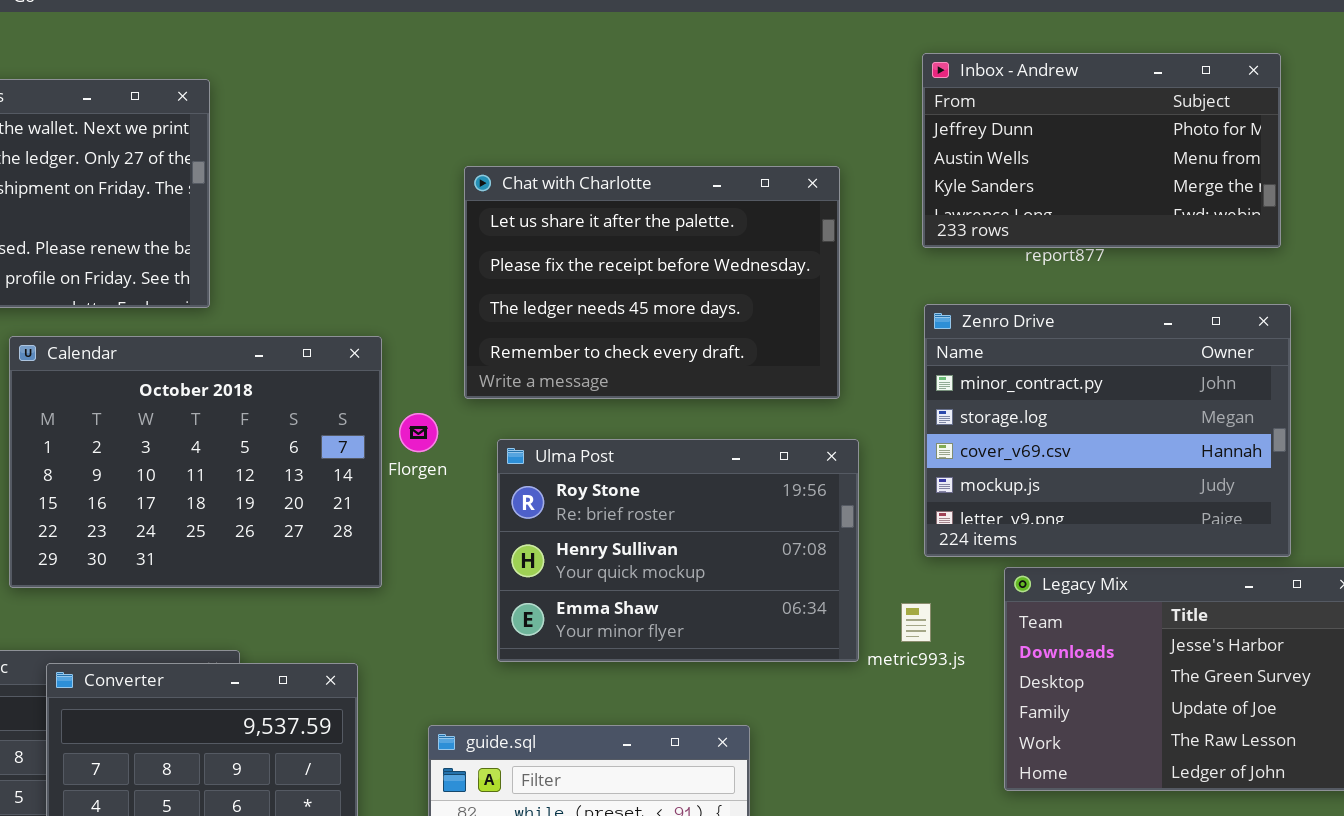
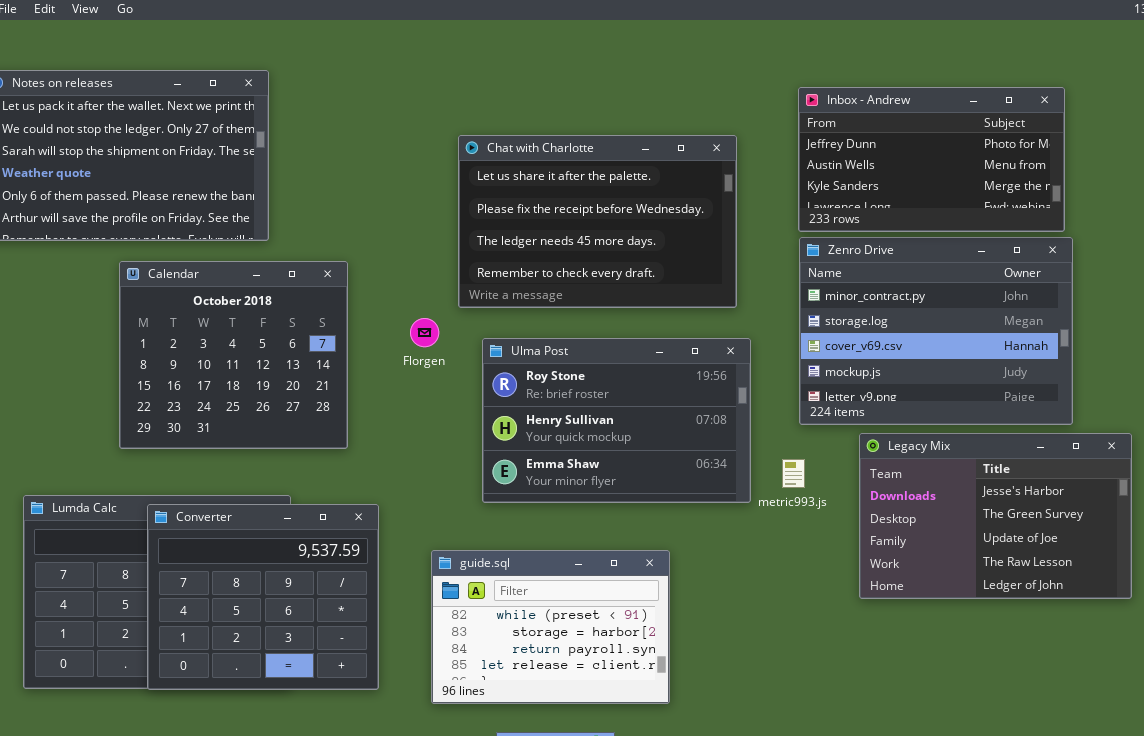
Inbox - Andrew: [922,53,1281,248] -> [798,87,1065,232], moved
Calendar: [9,336,382,588] -> [119,261,348,449], resized

